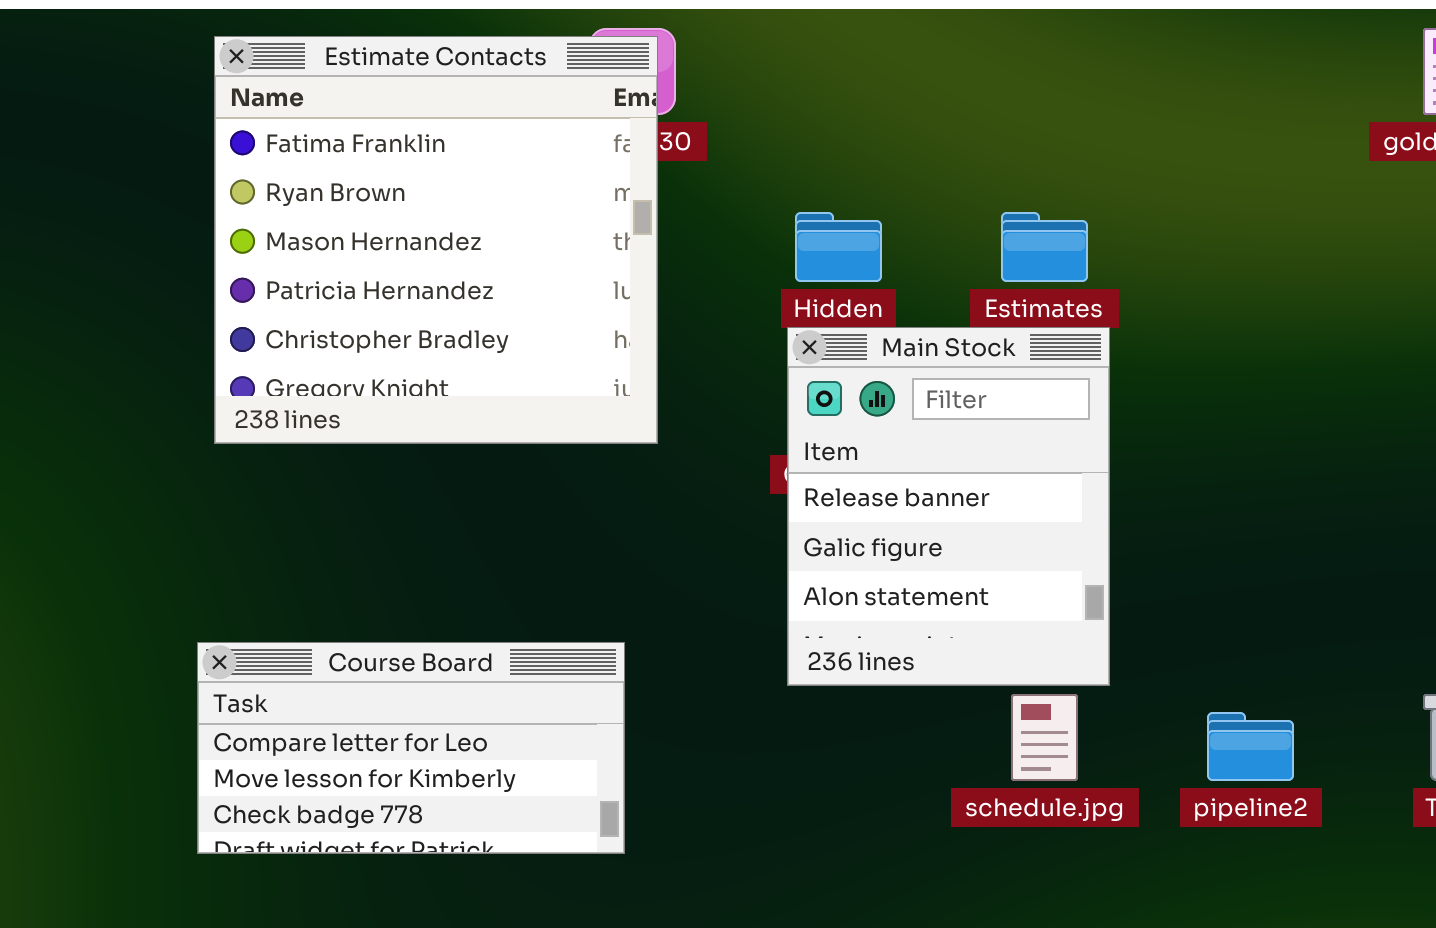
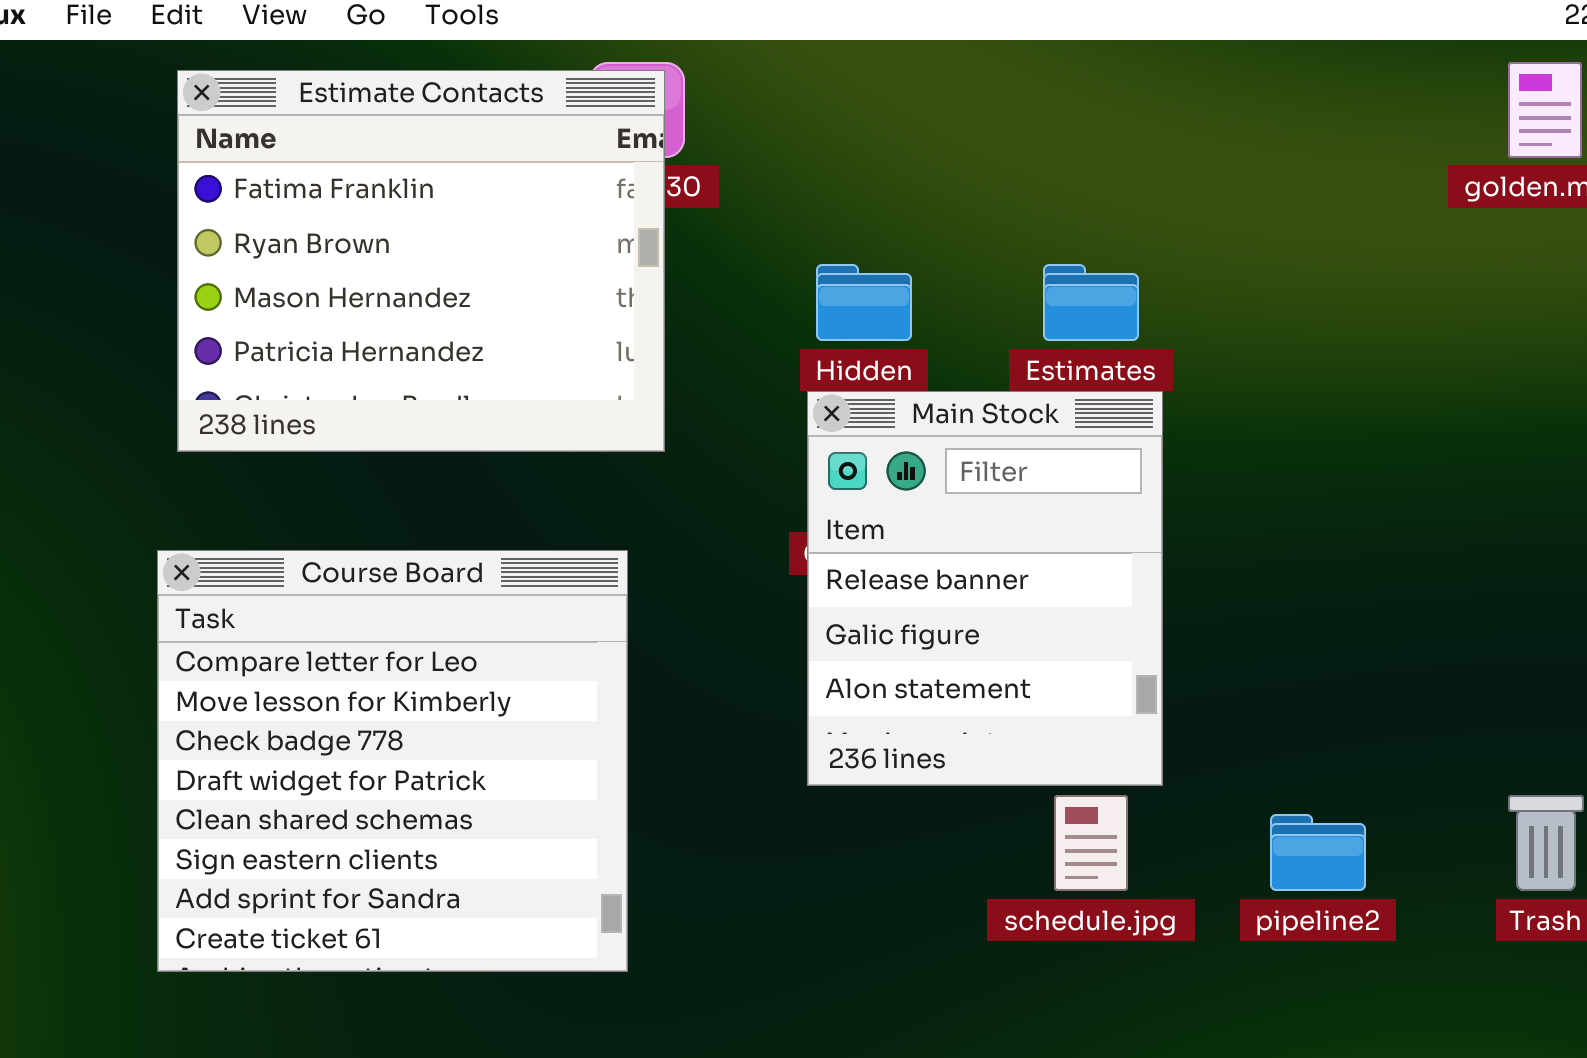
Estimate Contacts: [214,36,658,444] -> [177,70,665,452], resized
Course Board: [197,642,625,854] -> [157,550,628,972], resized

